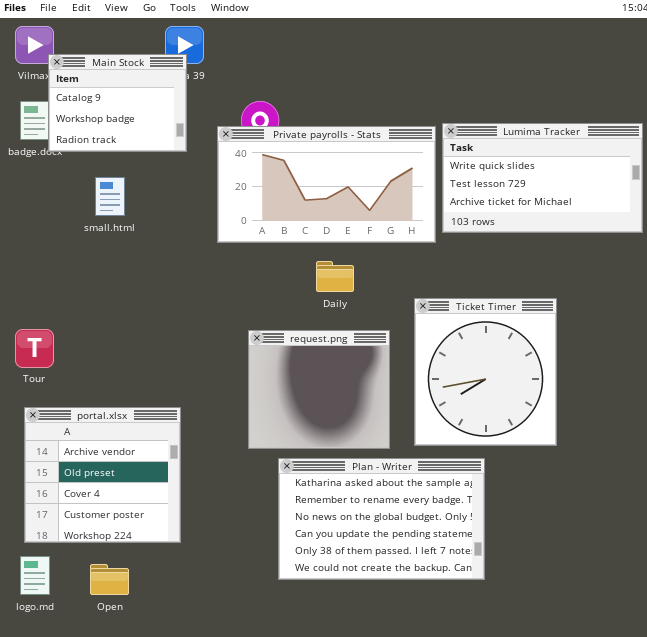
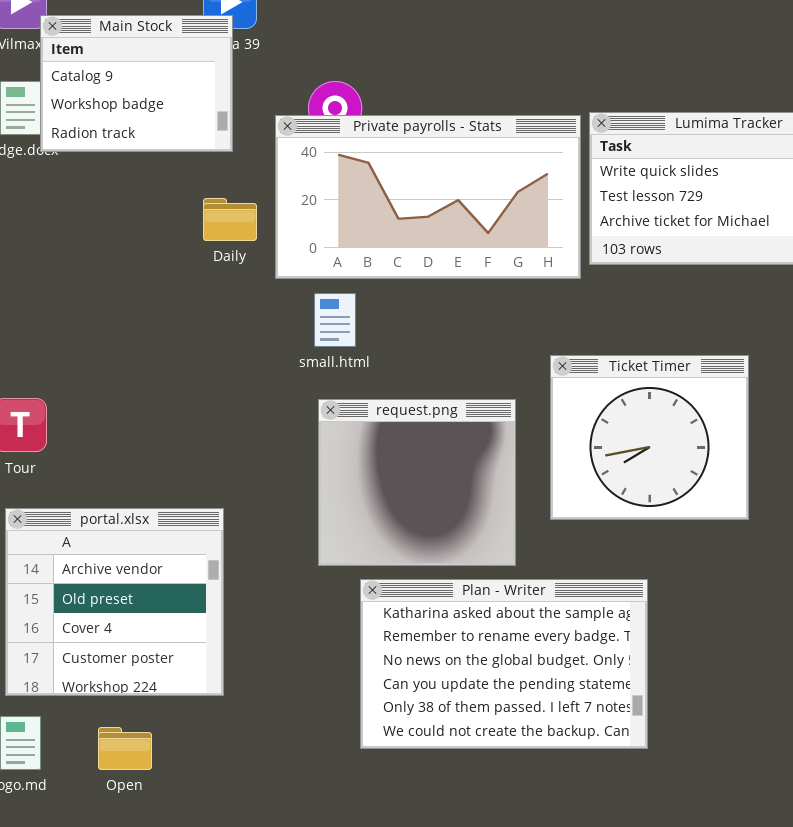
small.html: [95,177,125,216] -> [314,293,356,347], moved
Daily: [316,261,354,292] -> [203,198,257,241], moved
Ticket Timer: [414,298,557,446] -> [550,355,749,520], resized

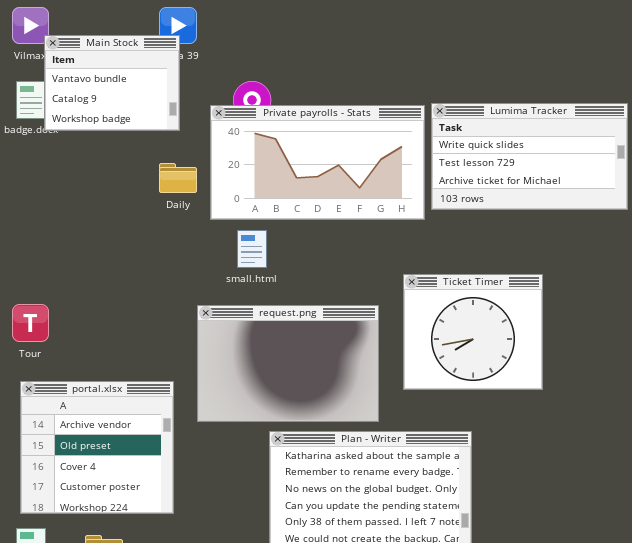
Main Stock: [40,15,233,152] -> [44,35,180,131], scrolled up 1 row
request.png: [318,399,516,566] -> [197,305,379,422], resized

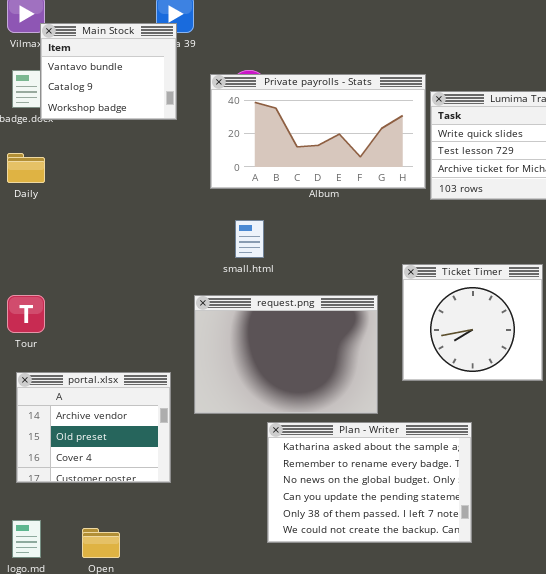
Private payrolls - Stats: [210,105,425,220] -> [210,74,426,189], moved
Daily: [159,163,197,193] -> [7,153,45,183], moved
portal.xlsx: [20,381,174,514] -> [16,372,171,483], resized

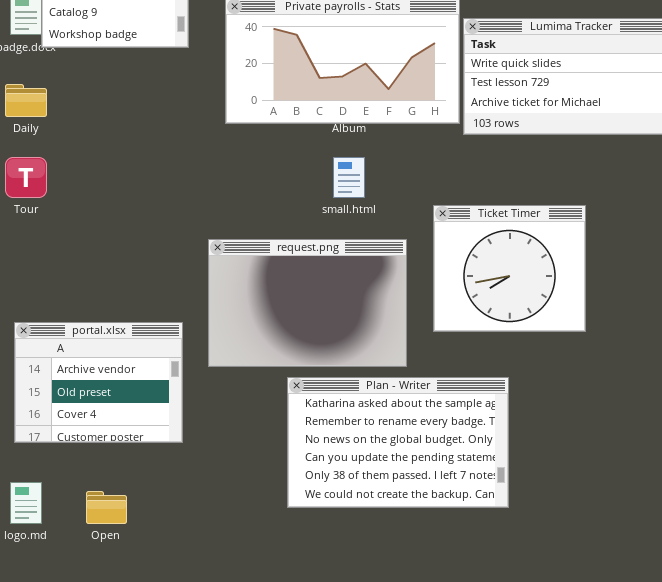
small.html: [235,220,264,258] -> [333,157,365,198], moved
Tour: [7,295,45,333] -> [5,157,47,198], moved

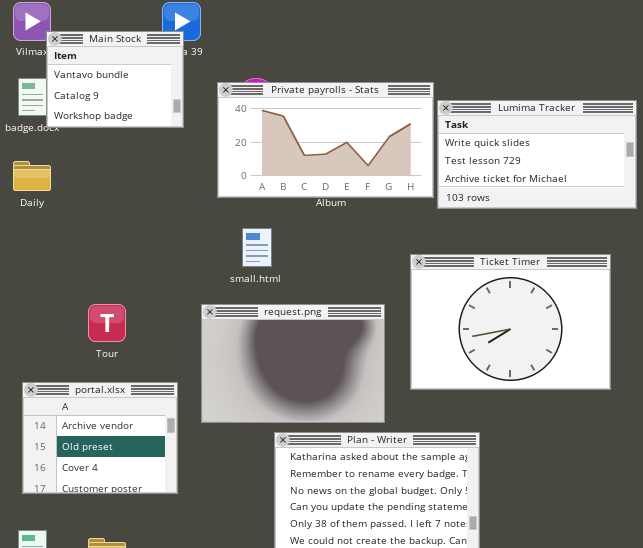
Tour: [5,157,47,198] -> [88,304,126,342], moved
small.html: [333,157,365,198] -> [242,228,272,267], moved
Ticket Timer: [433,205,586,332] -> [410,254,611,390], resized

